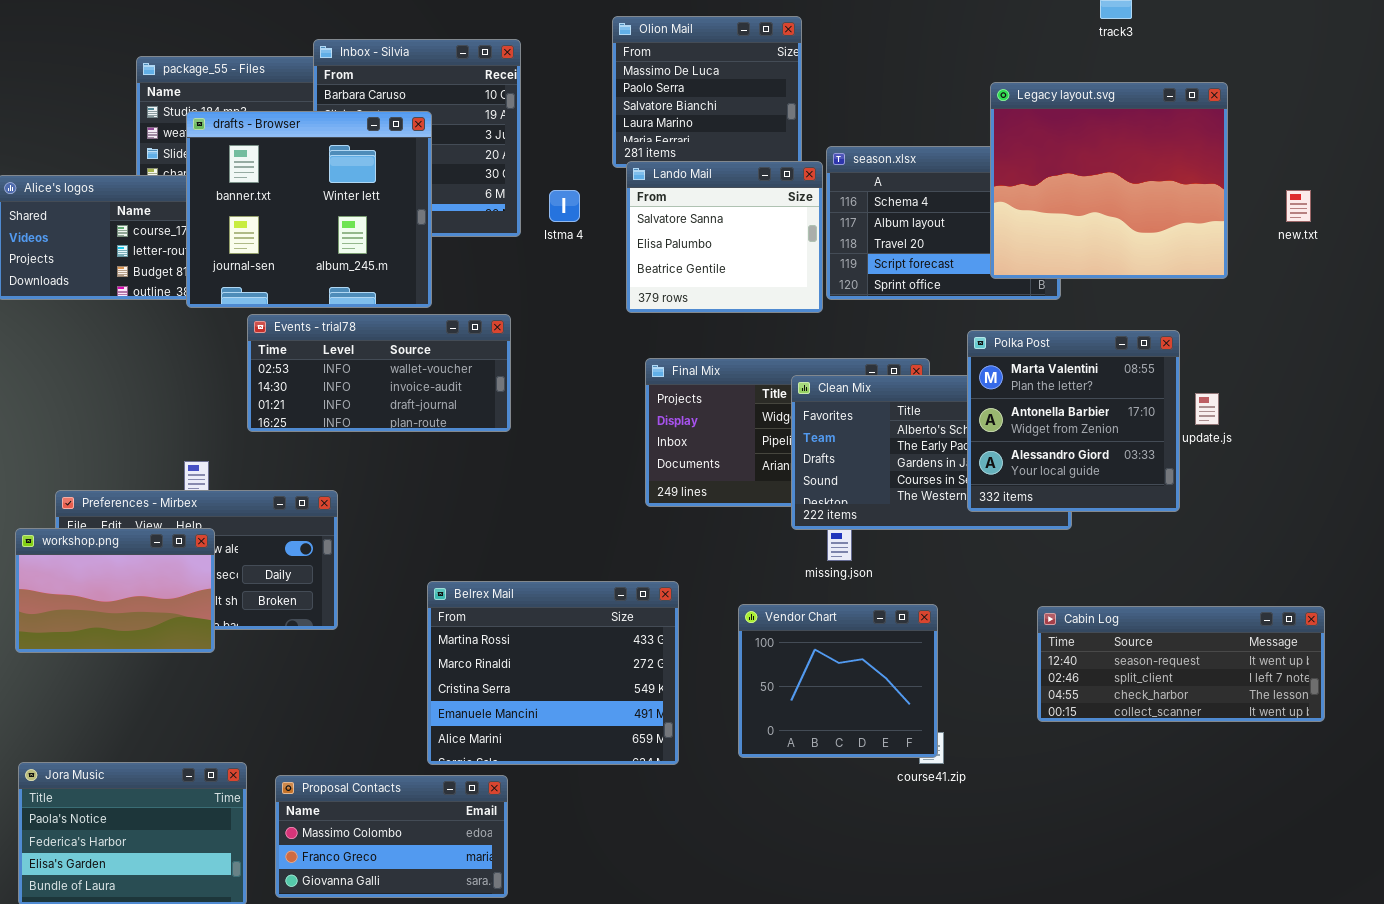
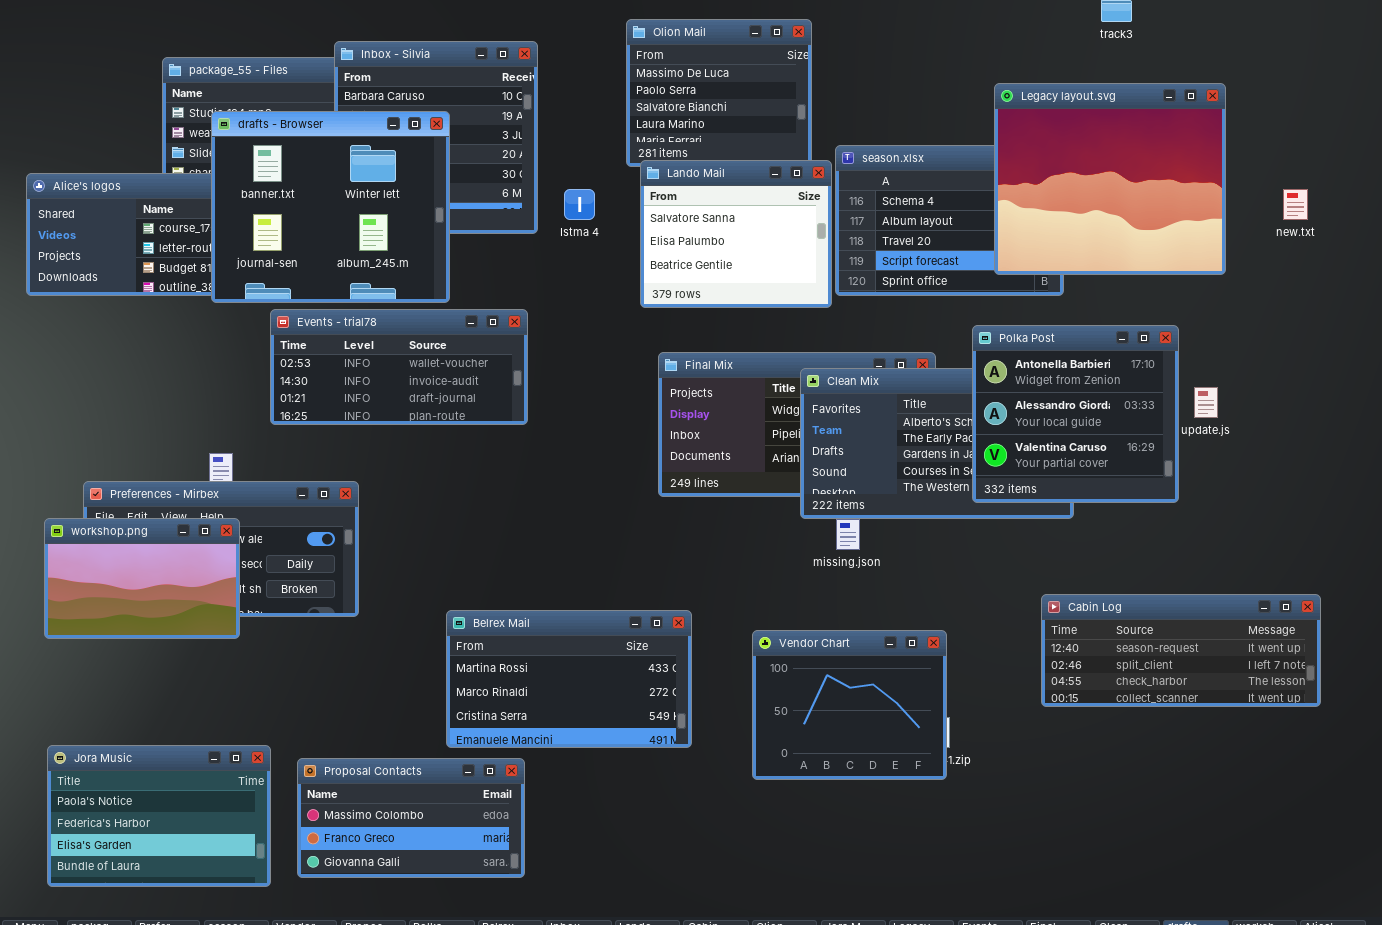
Polka Post: [967,330,1180,512] -> [972,325,1179,503], scrolled down 1 row
Belrex Mail: [427,581,679,765] -> [446,610,692,748], resized
Vendor Chart: [738,604,938,758] -> [752,630,947,780], moved

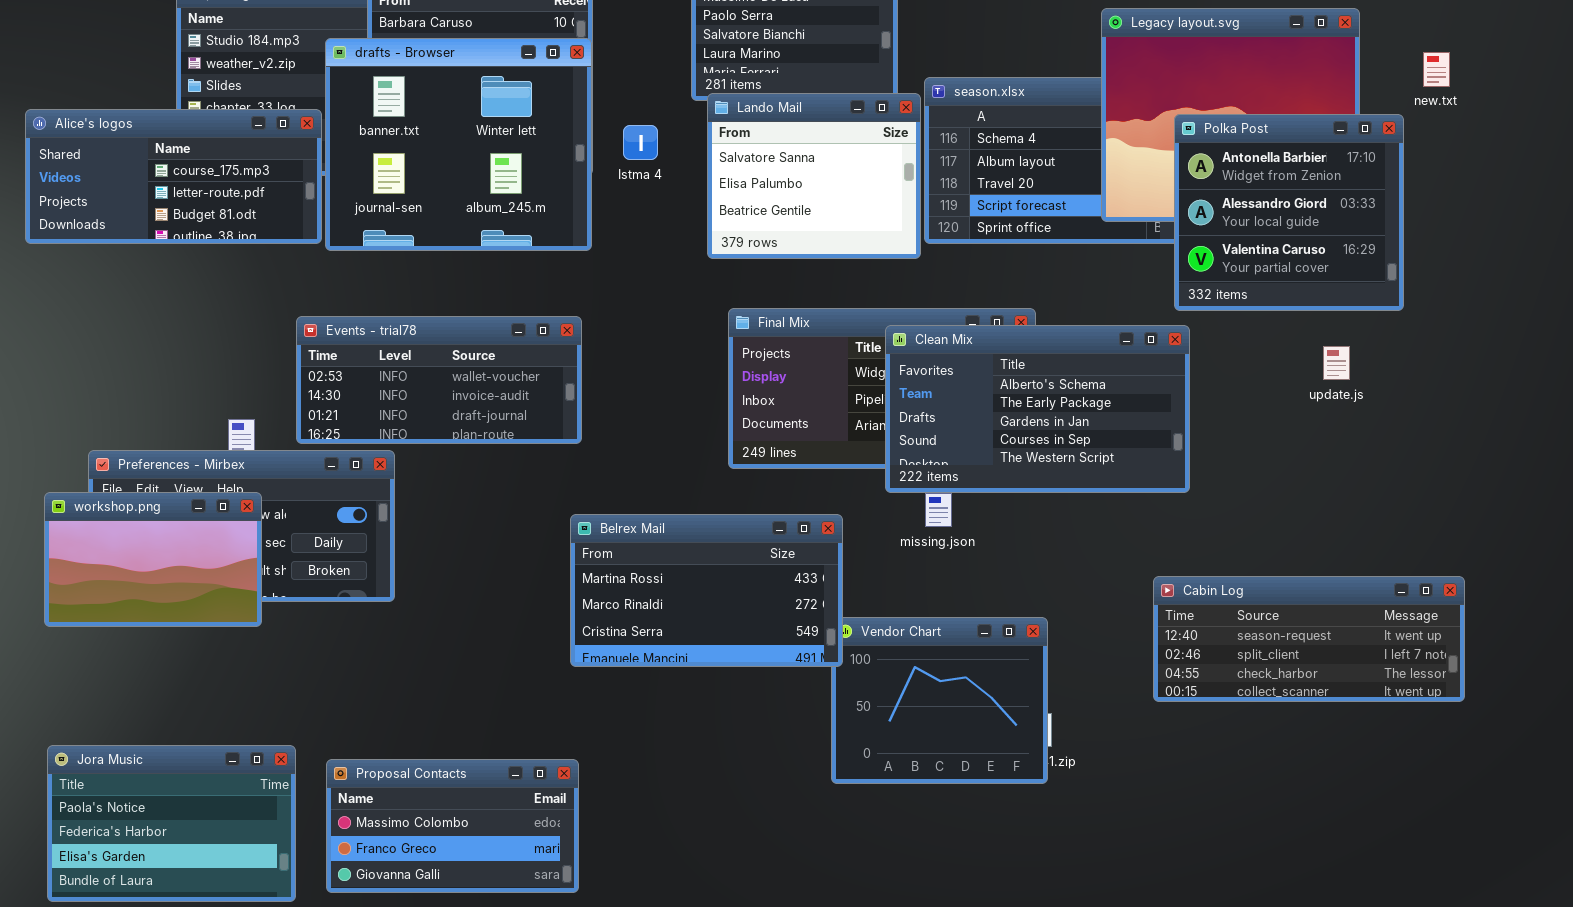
drafts - Browser: [211,111,450,303] -> [325,38,592,251], moved
new.txt: [1283,189,1308,220] -> [1423,52,1450,87], moved
Events - trial78: [270,309,528,425] -> [296,316,582,444], moved
Polka Post: [972,325,1179,503] -> [1174,114,1404,311], moved
Belrex Mail: [446,610,692,748] -> [570,514,843,667], moved

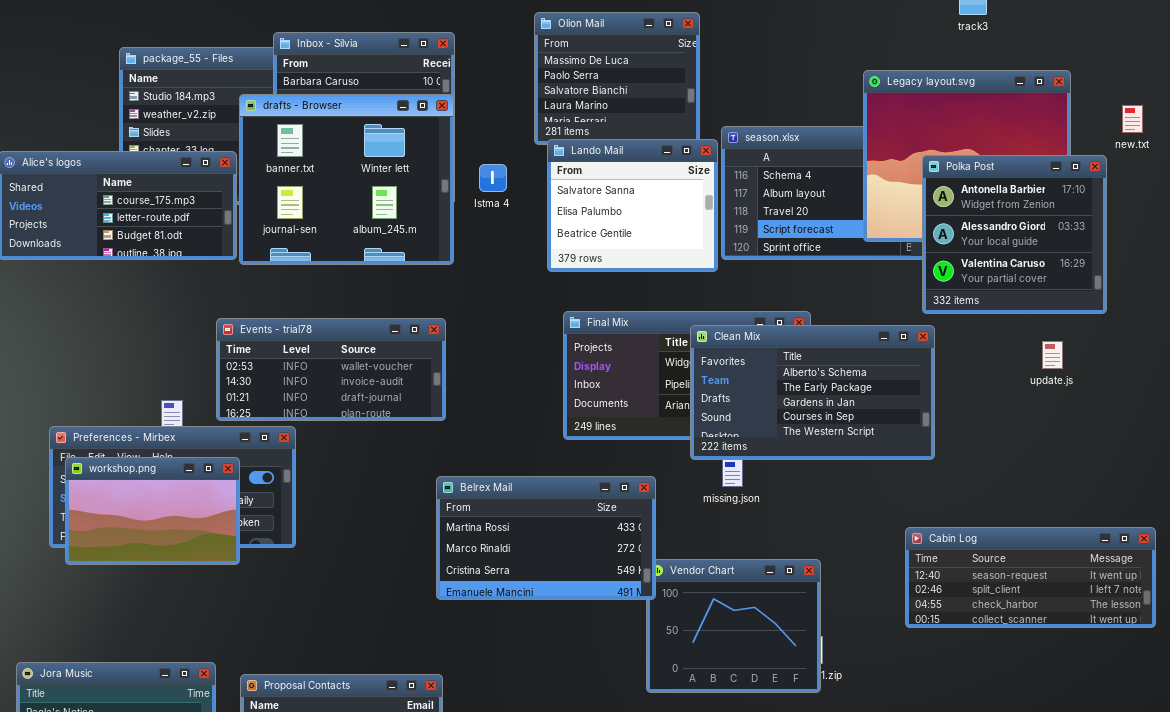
workshop.png: [44,492,262,627] -> [65,457,240,565], moved

